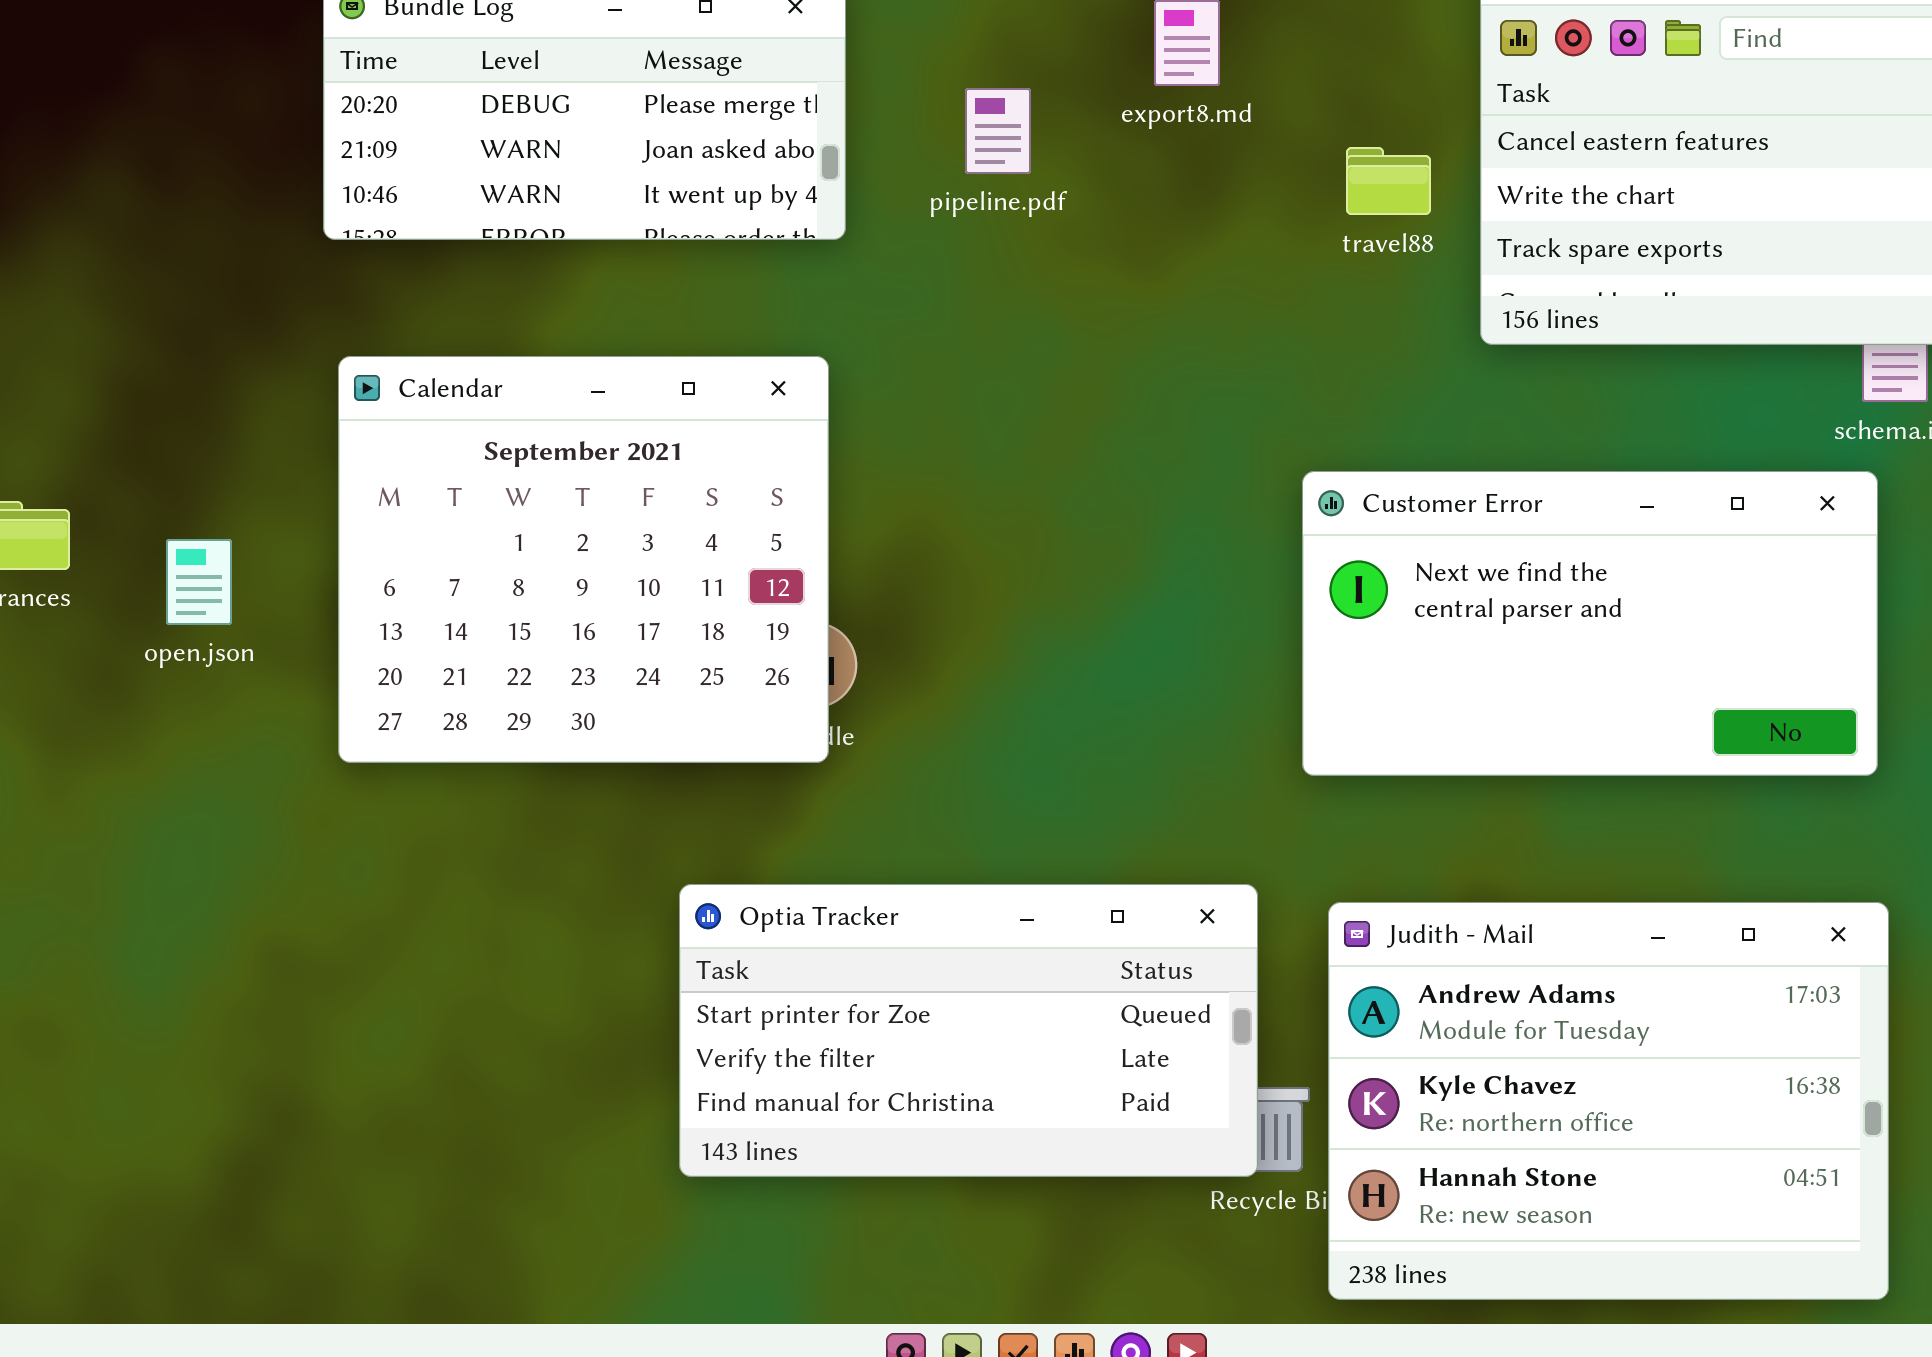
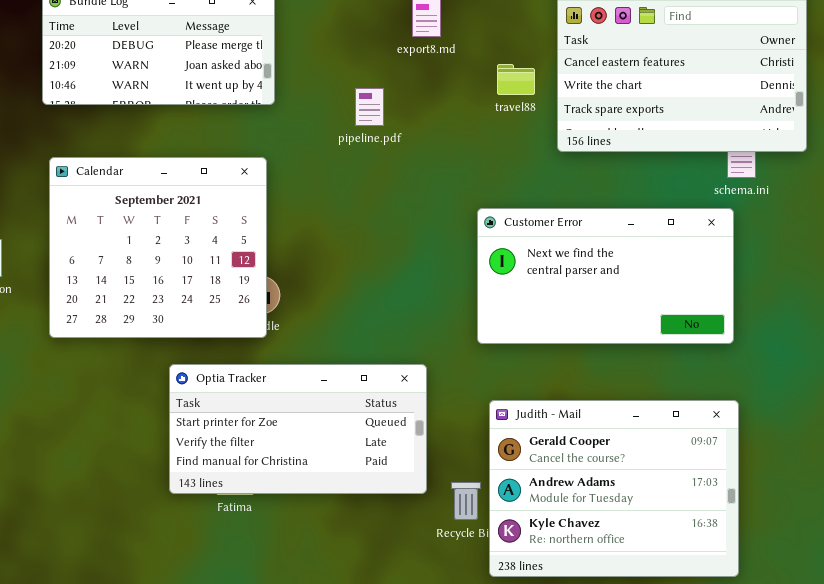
pipeline.pdf: [965,88,1031,174] -> [355,88,384,126], moved
Optia Tracker: [679,884,1258,1177] -> [169,364,427,494], moved
Judith - Mail: [1328,902,1889,1300] -> [489,400,739,577], scrolled up 1 row

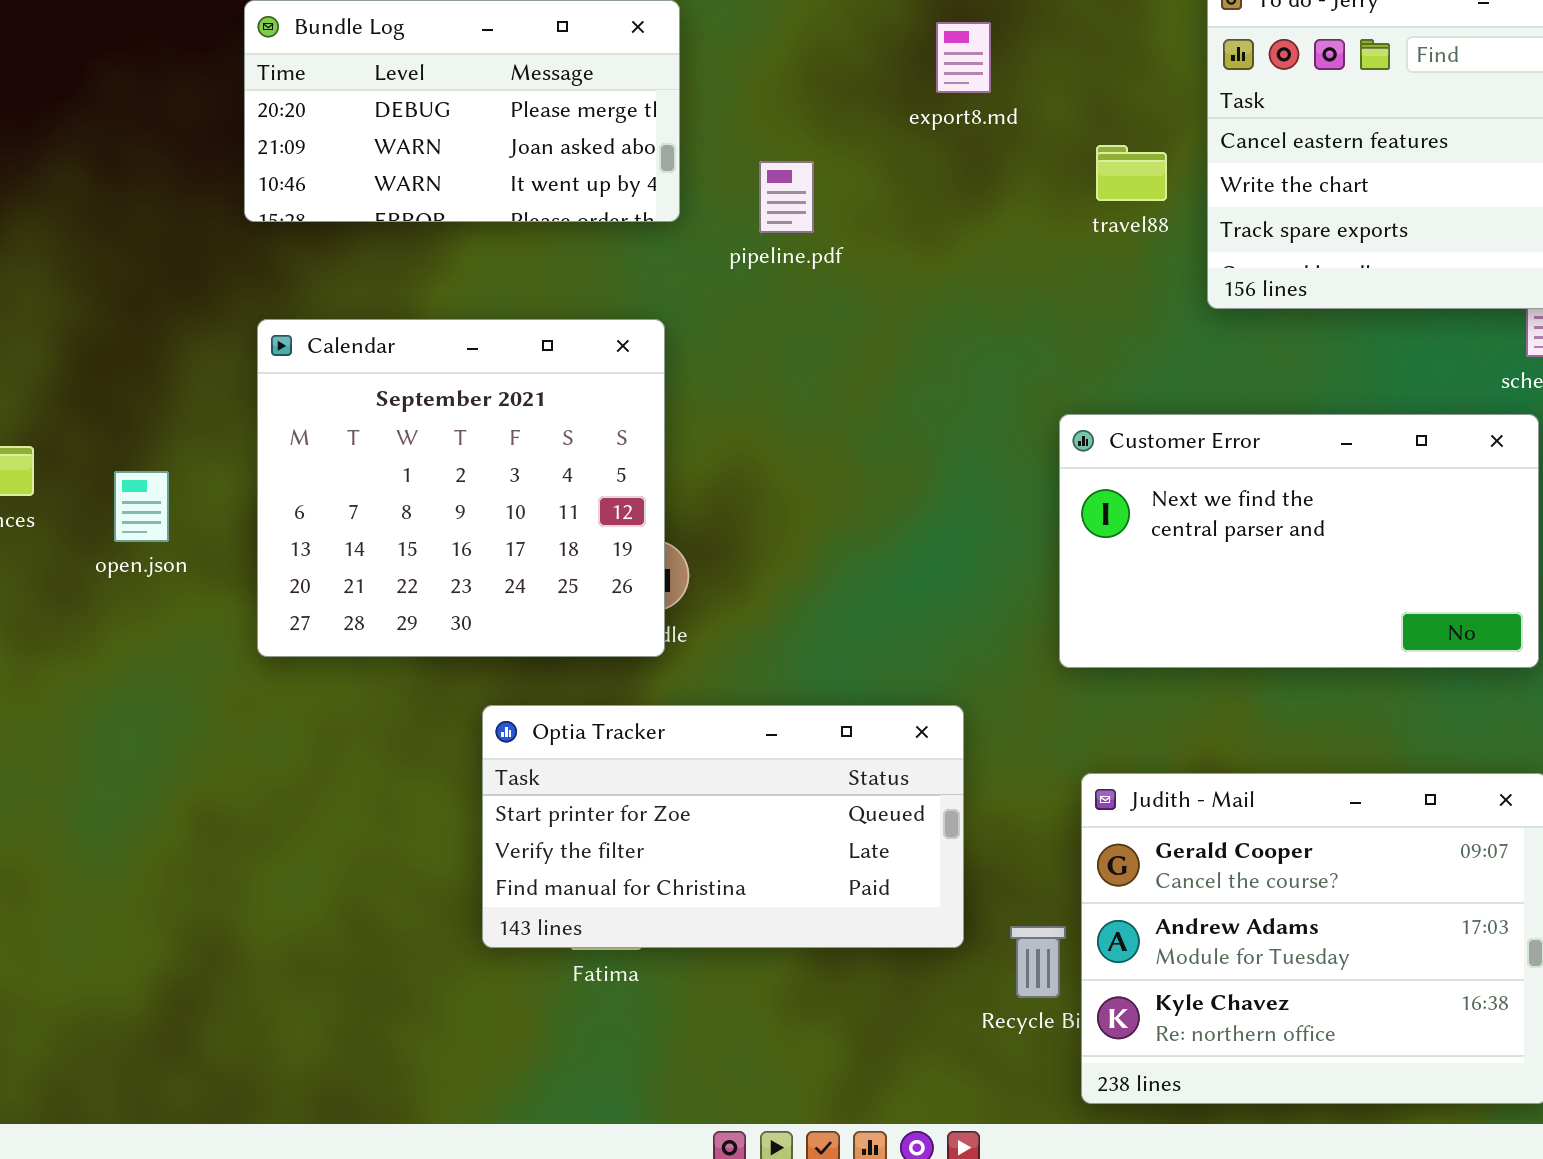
pipeline.pdf: [355,88,384,126] -> [759,161,814,233], moved

